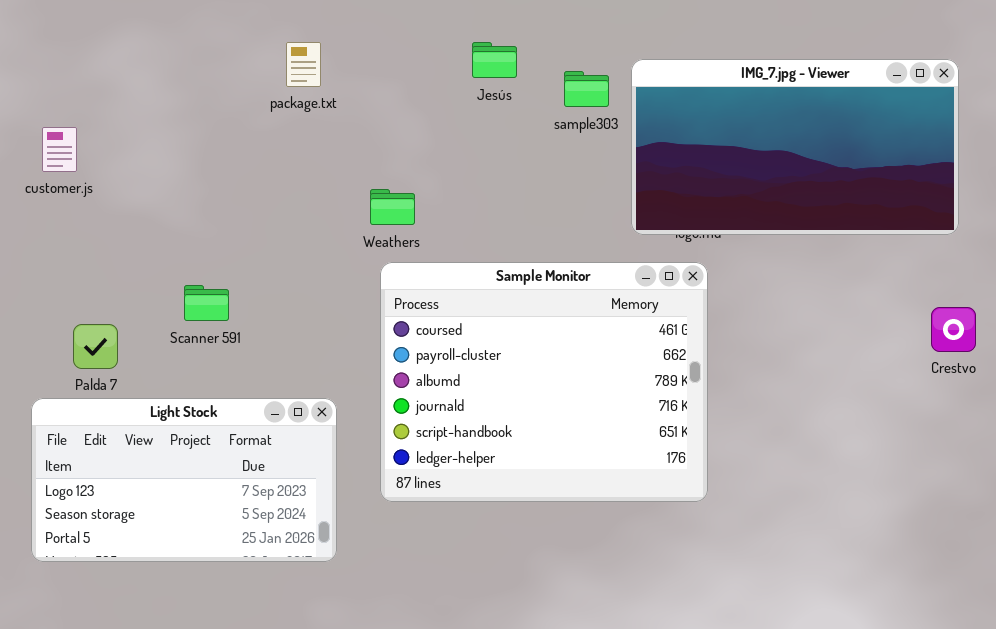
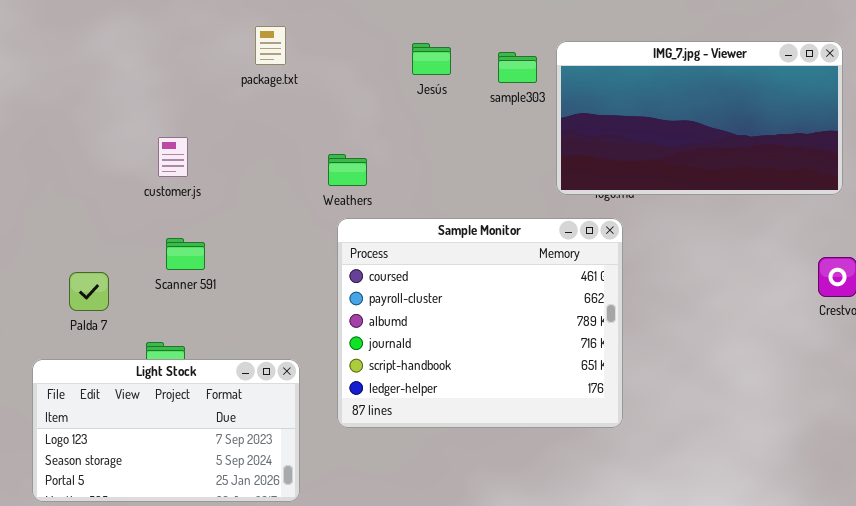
Jesús: [472,42,517,78] -> [412,43,451,75], moved
customer.js: [42,127,77,172] -> [158,137,188,177], moved
Light Stock: [31,398,337,562] -> [32,359,300,502], moved

